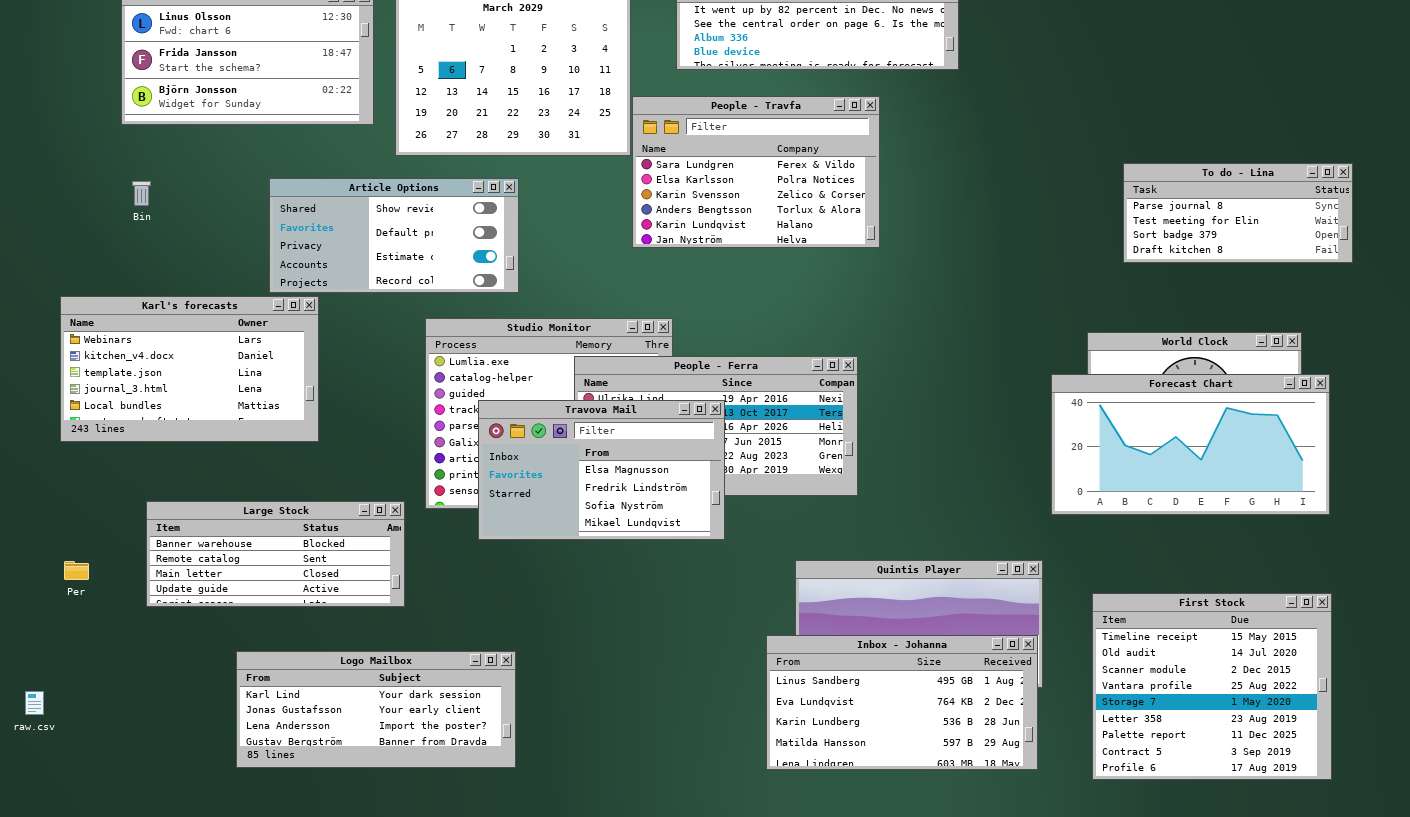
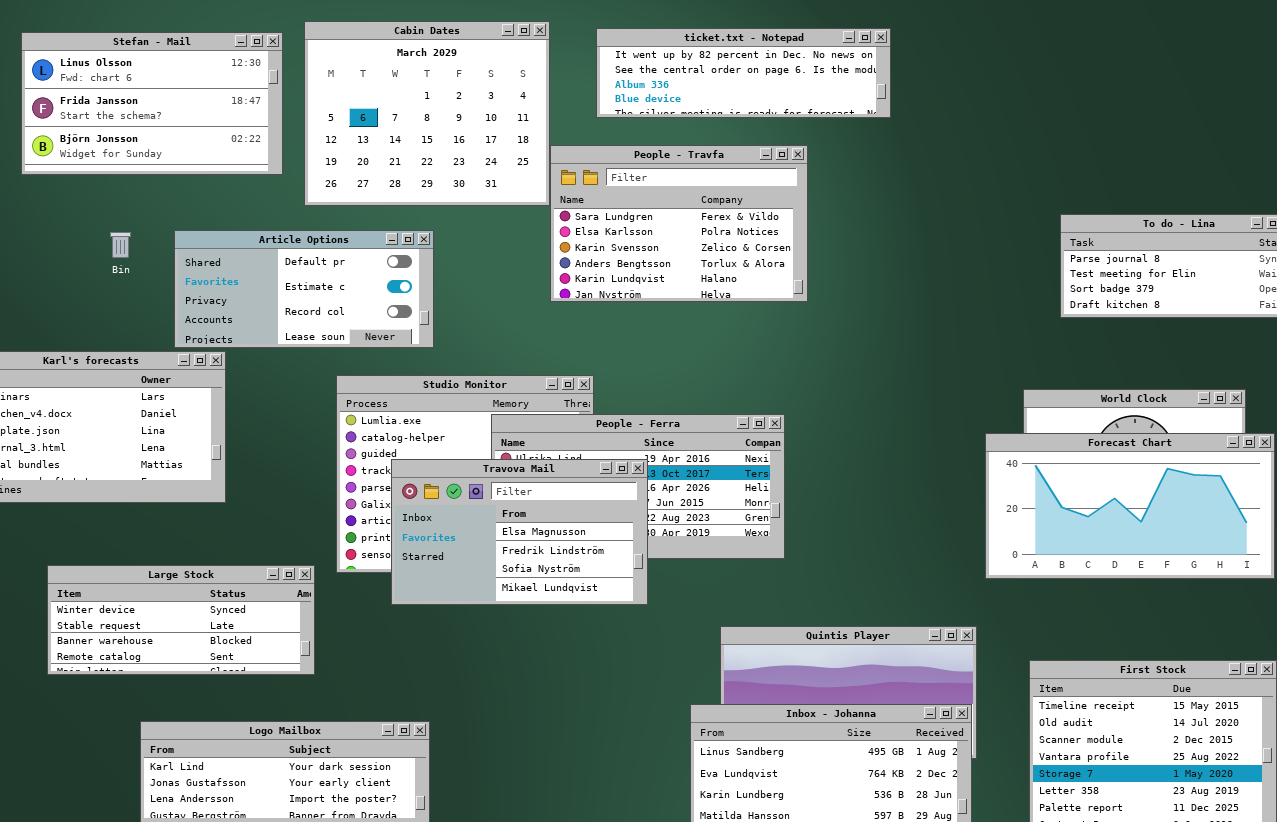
Article Options: [269,178,519,293] -> [174,230,434,348], scrolled down 1 row
Bin: [132,181,151,206] -> [110,232,131,258], moved
Large Stock: [146,501,405,607] -> [47,565,315,675], scrolled up 2 rows

